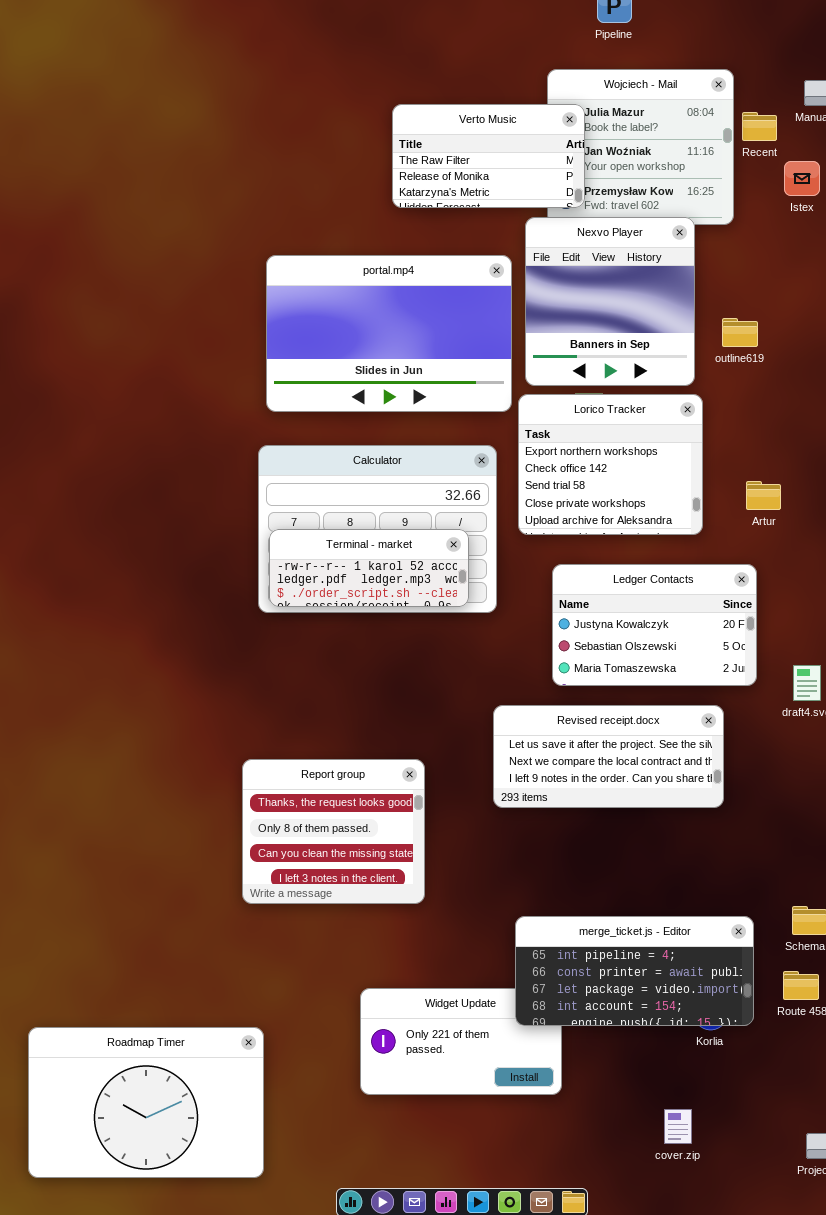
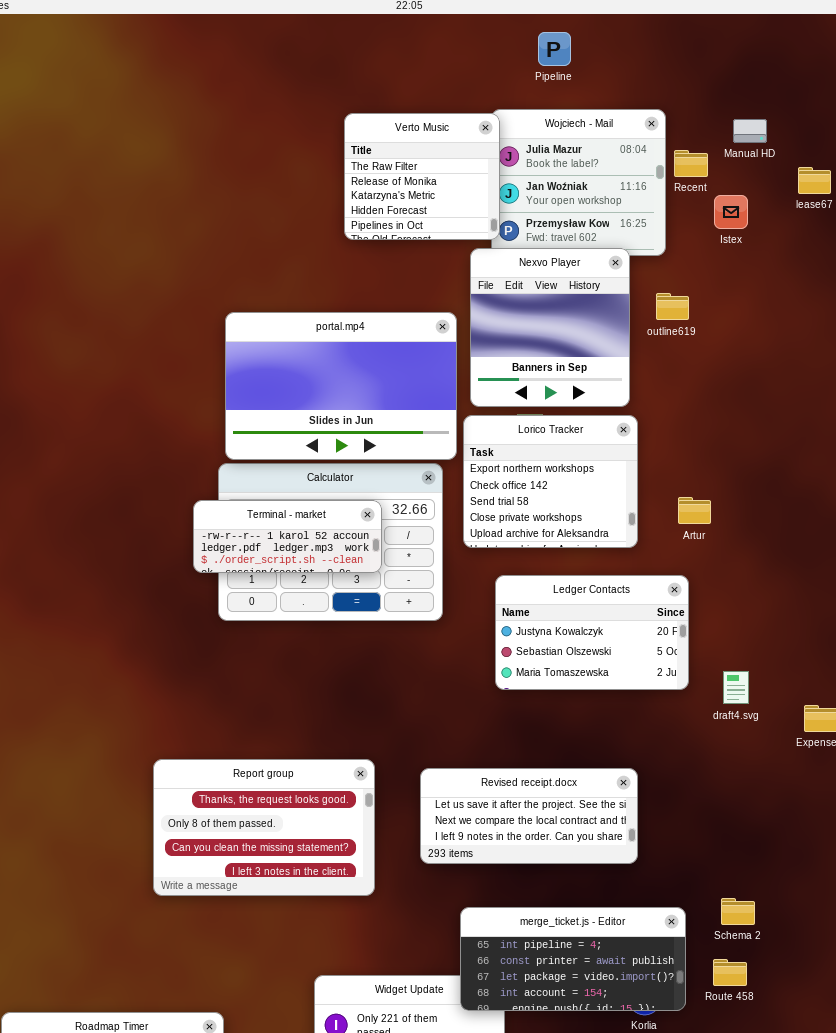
Verto Music: [392,104,585,208] -> [344,113,500,240], resized
portal.mp4: [266,255,512,412] -> [225,312,457,460], moved
outline619: [722,318,758,347] -> [656,293,689,320], moved
Terminal - market: [269,529,469,607] -> [193,500,382,573], moved
Revised receipt.docx: [493,705,724,808] -> [420,768,638,864], moved
Report group: [242,759,425,904] -> [153,759,375,896], resized

